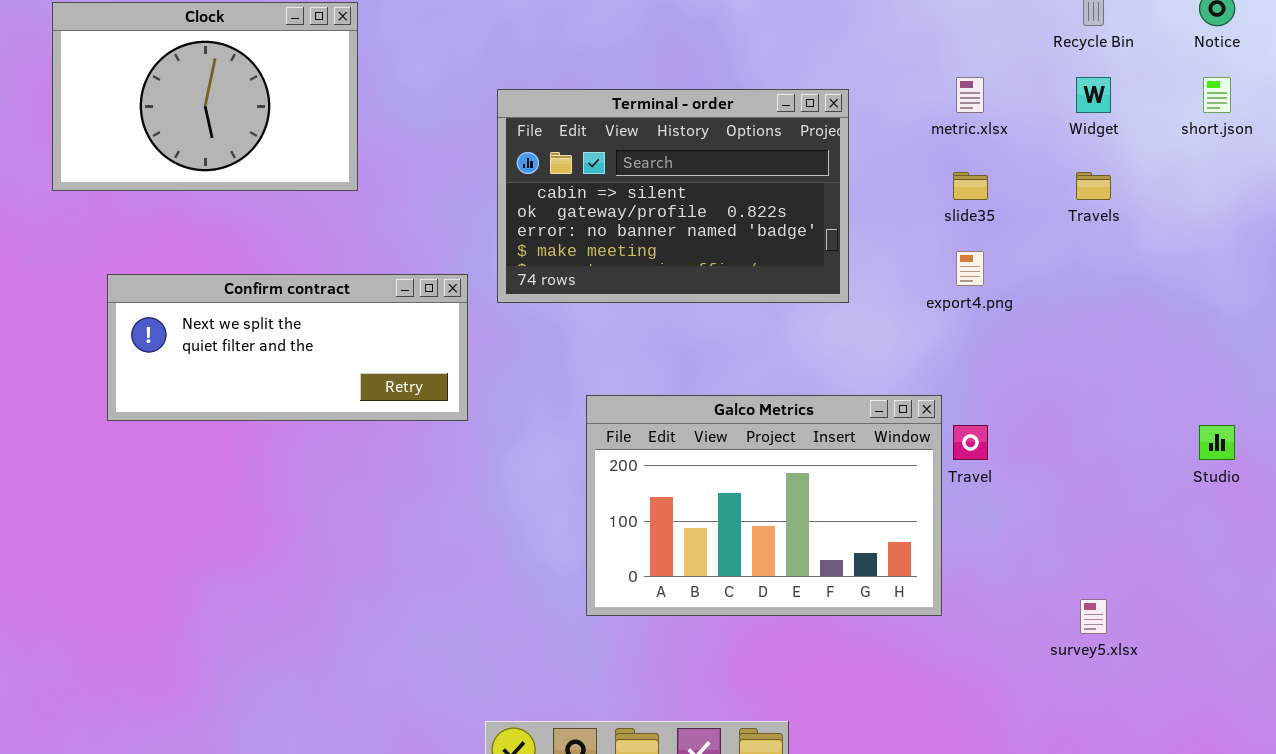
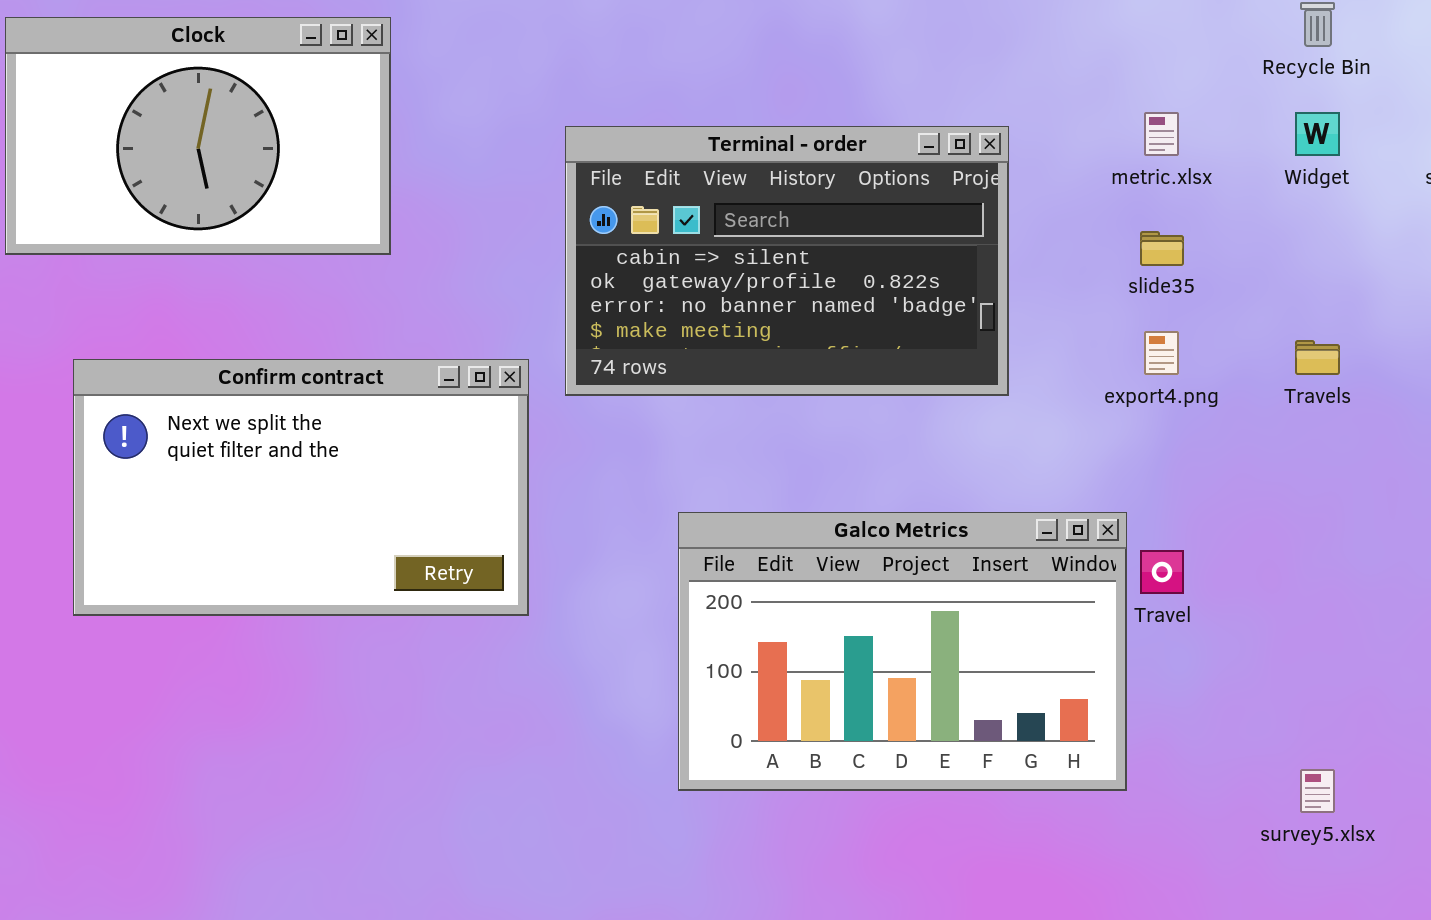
Travels: [1076,172,1111,200] -> [1295,340,1340,375], moved
Confirm contract: [107,274,468,421] -> [73,359,529,616], resized

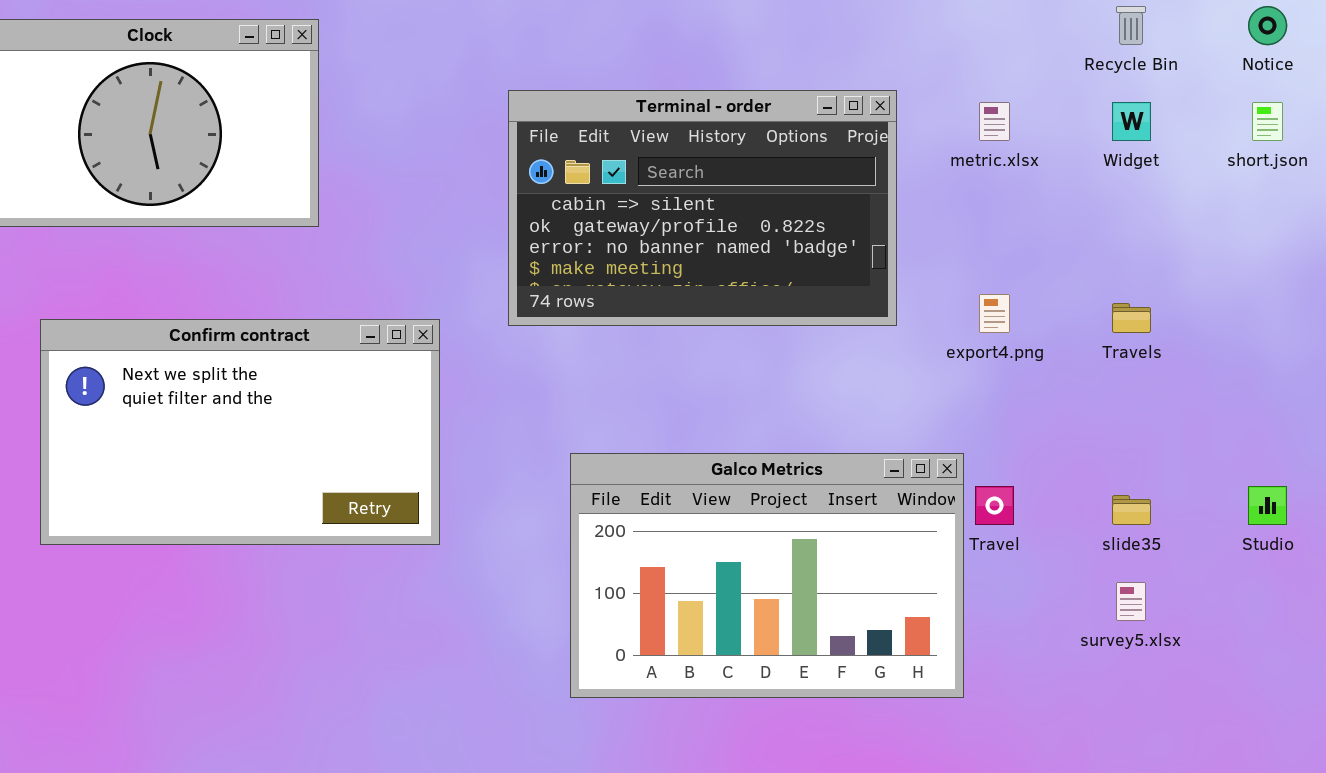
Terminal - order: [565,126,1009,396] -> [508,90,897,326], moved
slide35: [1140,231,1184,266] -> [1112,495,1151,525], moved
survey5.xlsx: [1300,769,1335,813] -> [1116,582,1146,621], moved

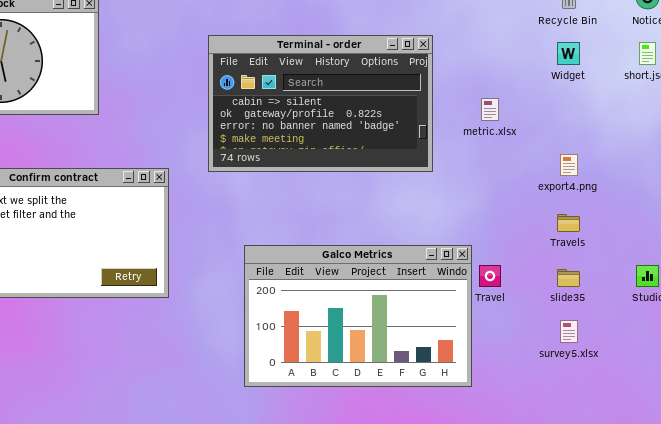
metric.xlsx: [979,102,1010,141] -> [481,98,499,121], moved
export4.png: [979,294,1010,333] -> [560,154,578,176], moved
Travels: [1112,303,1151,333] -> [557,214,580,232], moved

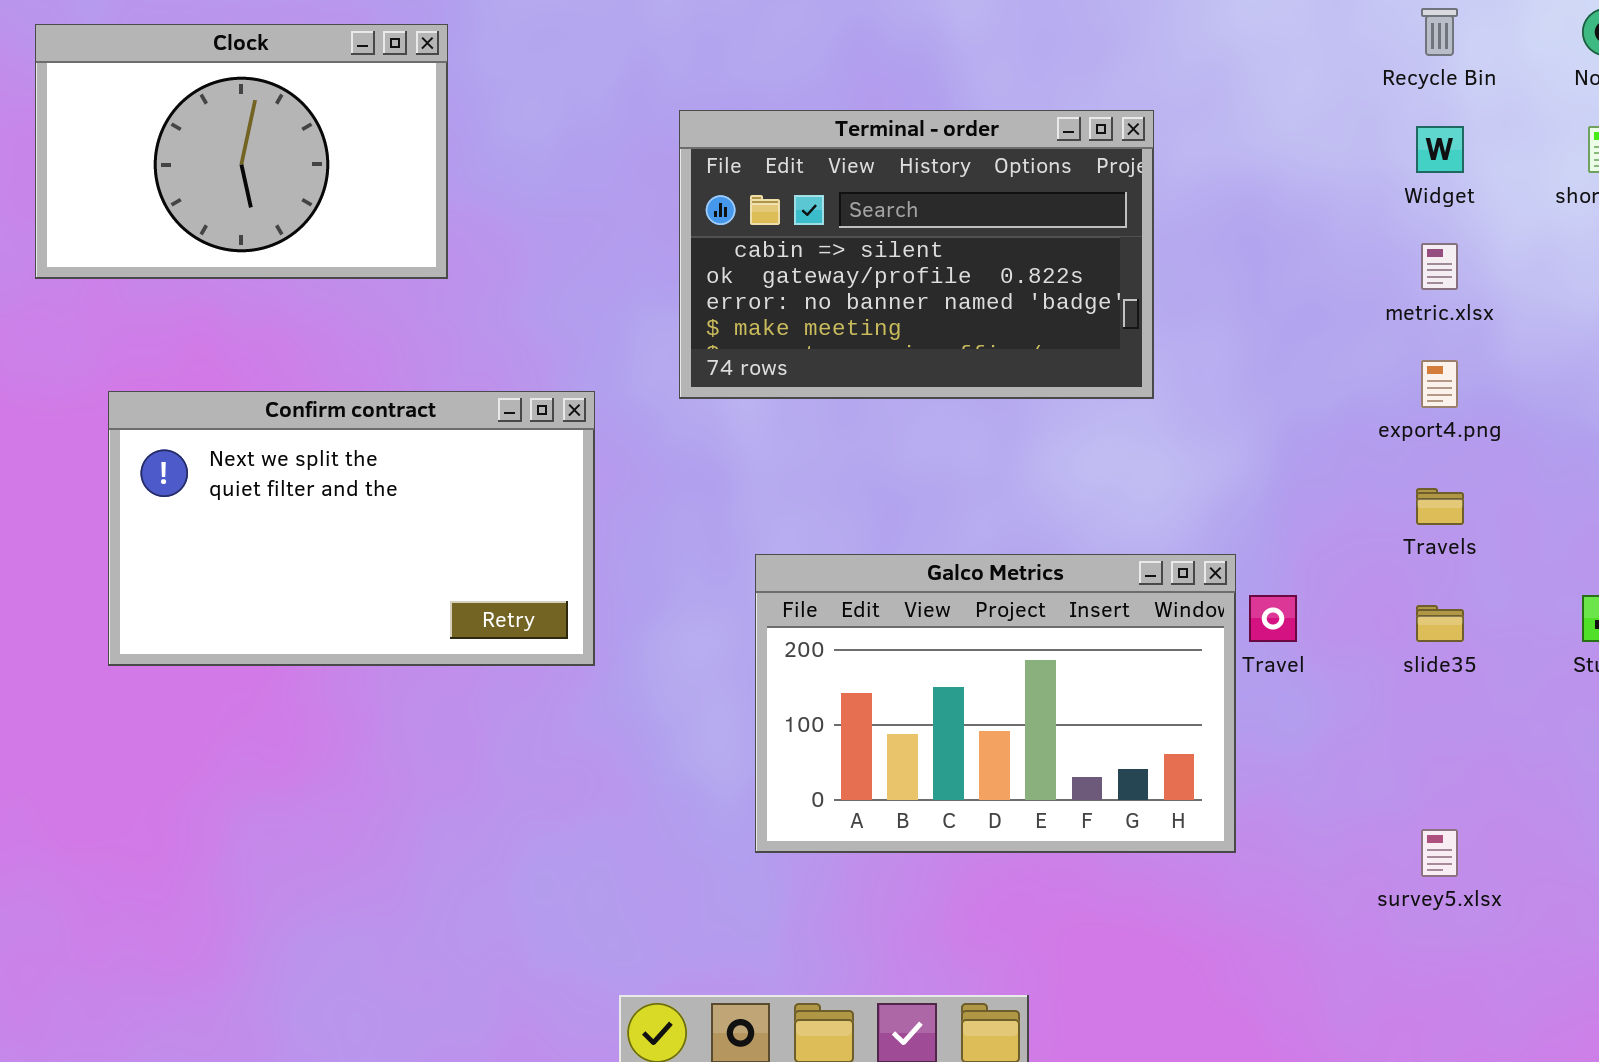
metric.xlsx: [481,98,499,121] -> [1421,243,1458,290], moved
survey5.xlsx: [560,320,578,343] -> [1421,829,1458,877], moved

